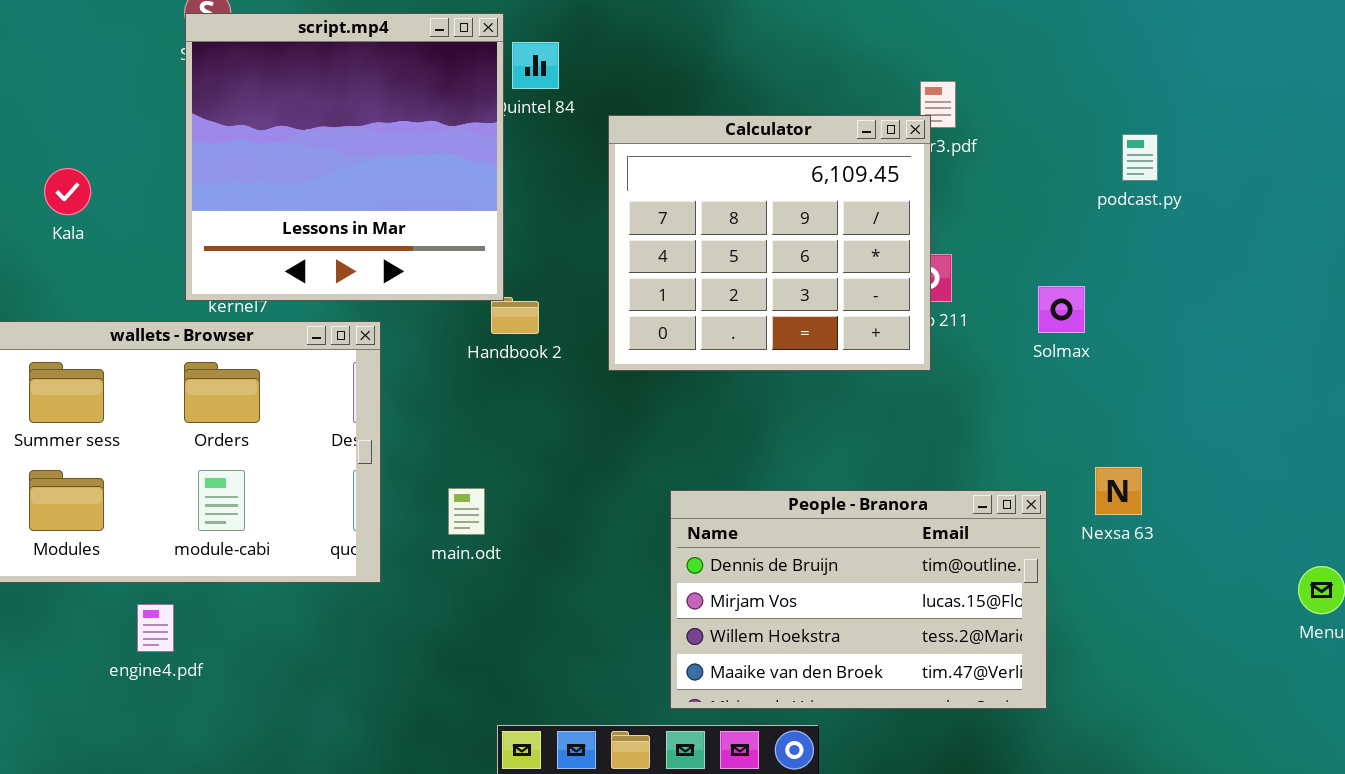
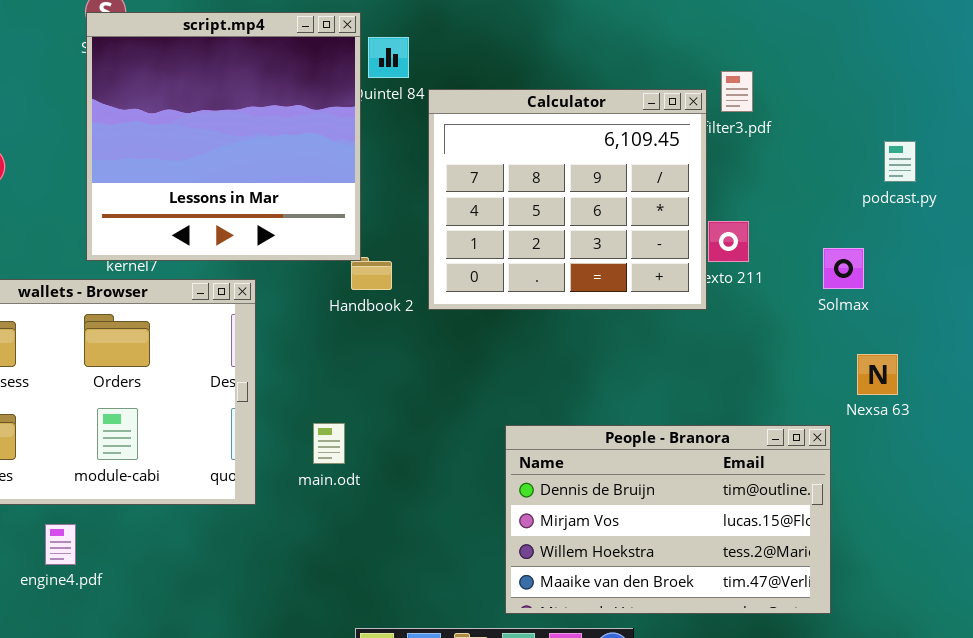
Calculator: [608,115,931,371] -> [428,89,707,310], moved
podcast.py: [1122,134,1158,181] -> [884,141,916,182], moved
Nexsa 63: [1095,467,1142,515] -> [857,354,898,395], moved

